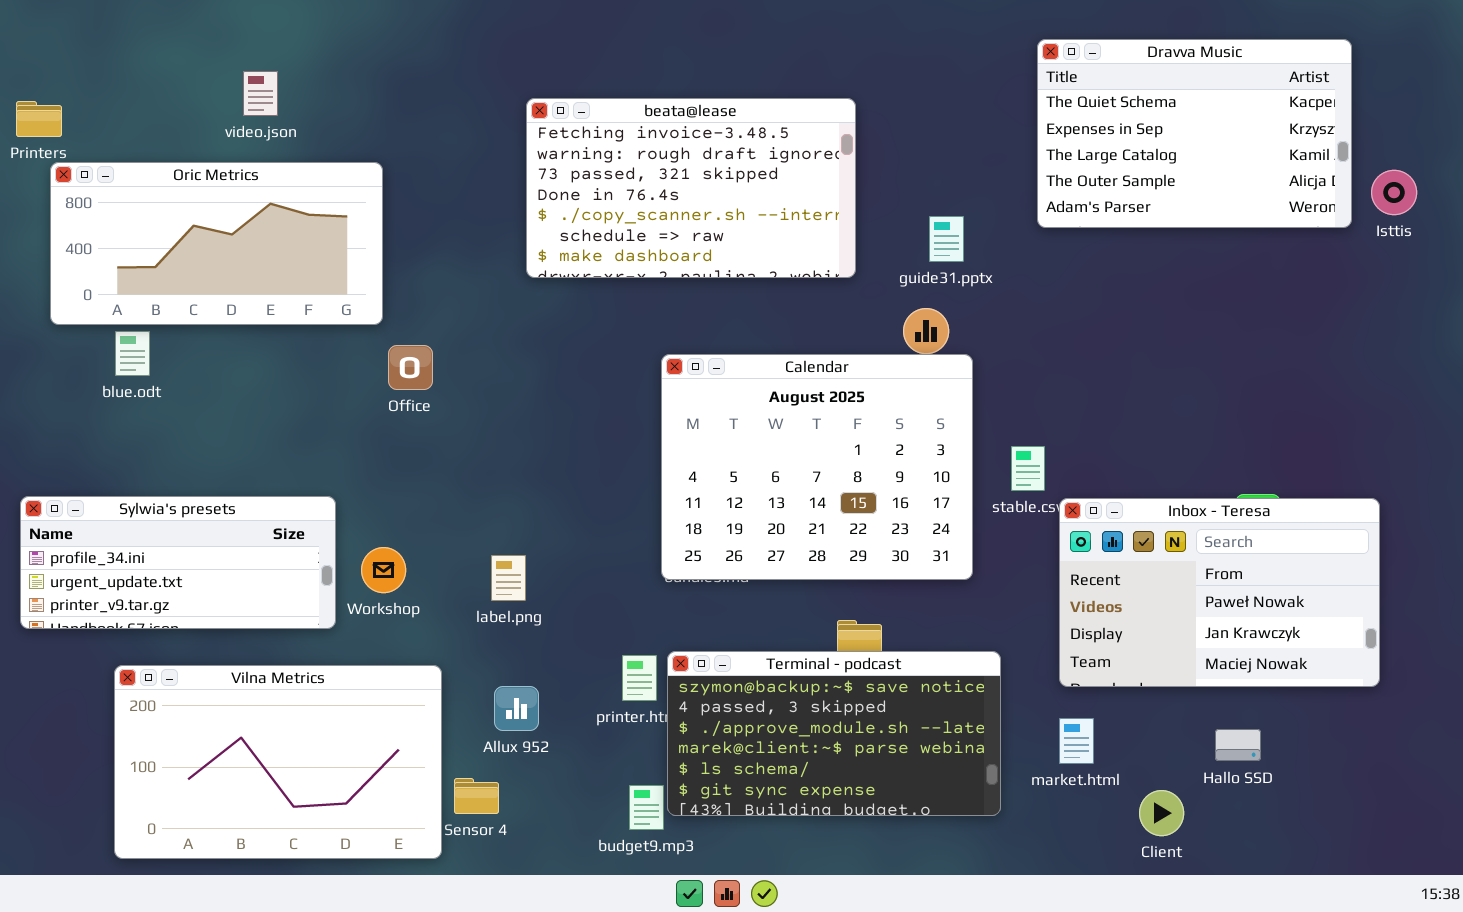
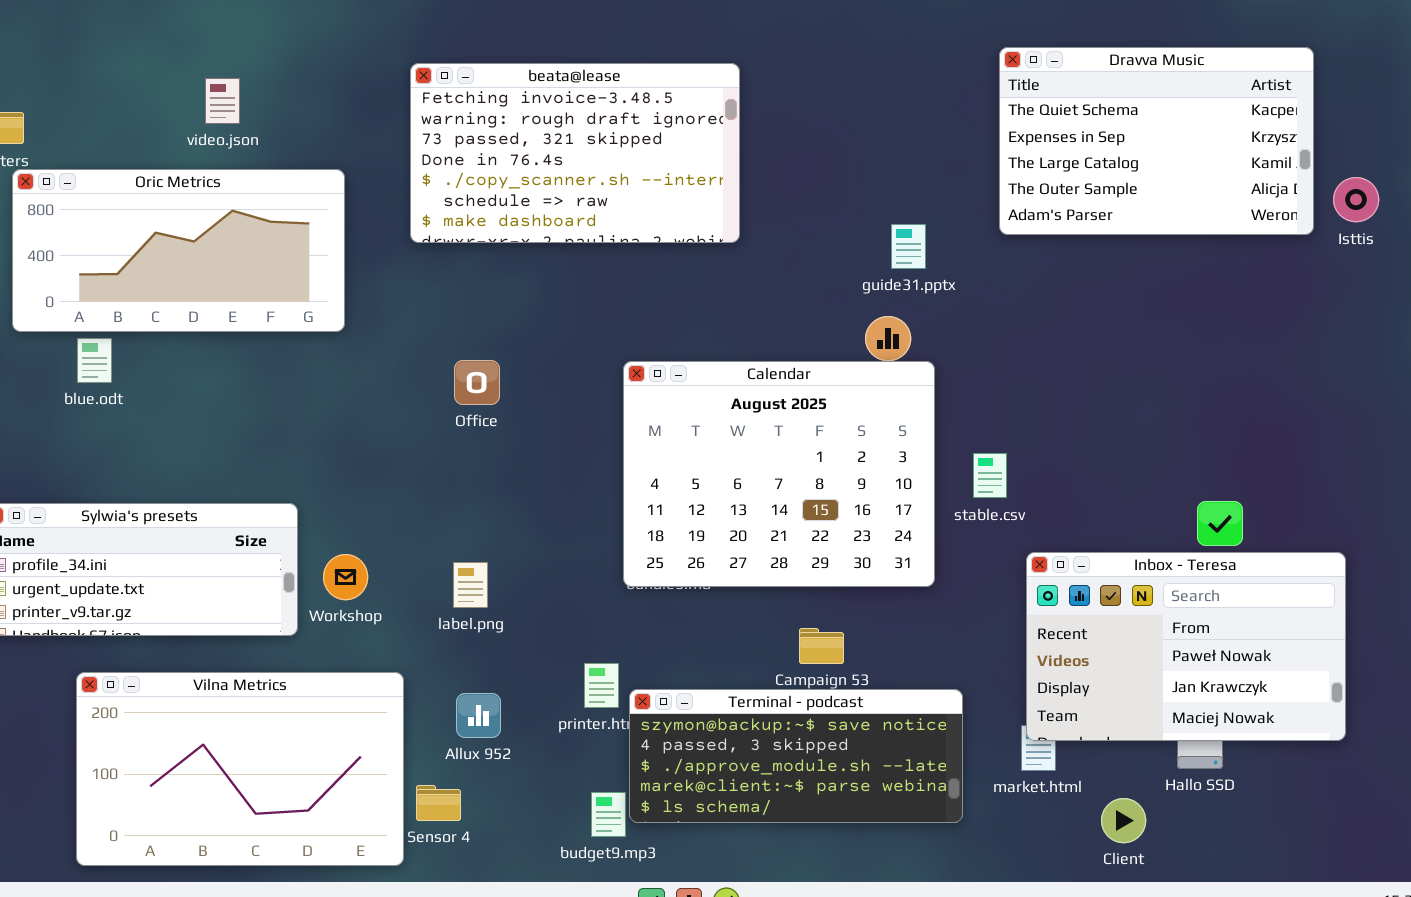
beata@lease: [526,98,856,278] -> [410,63,740,243], moved
Office: [388,345,433,390] -> [454,360,500,405], moved
Inbox - Teresa: [1059,498,1380,687] -> [1026,552,1346,741], moved
Terminal - podcast: [667,651,1001,816] -> [629,689,963,823], resized

